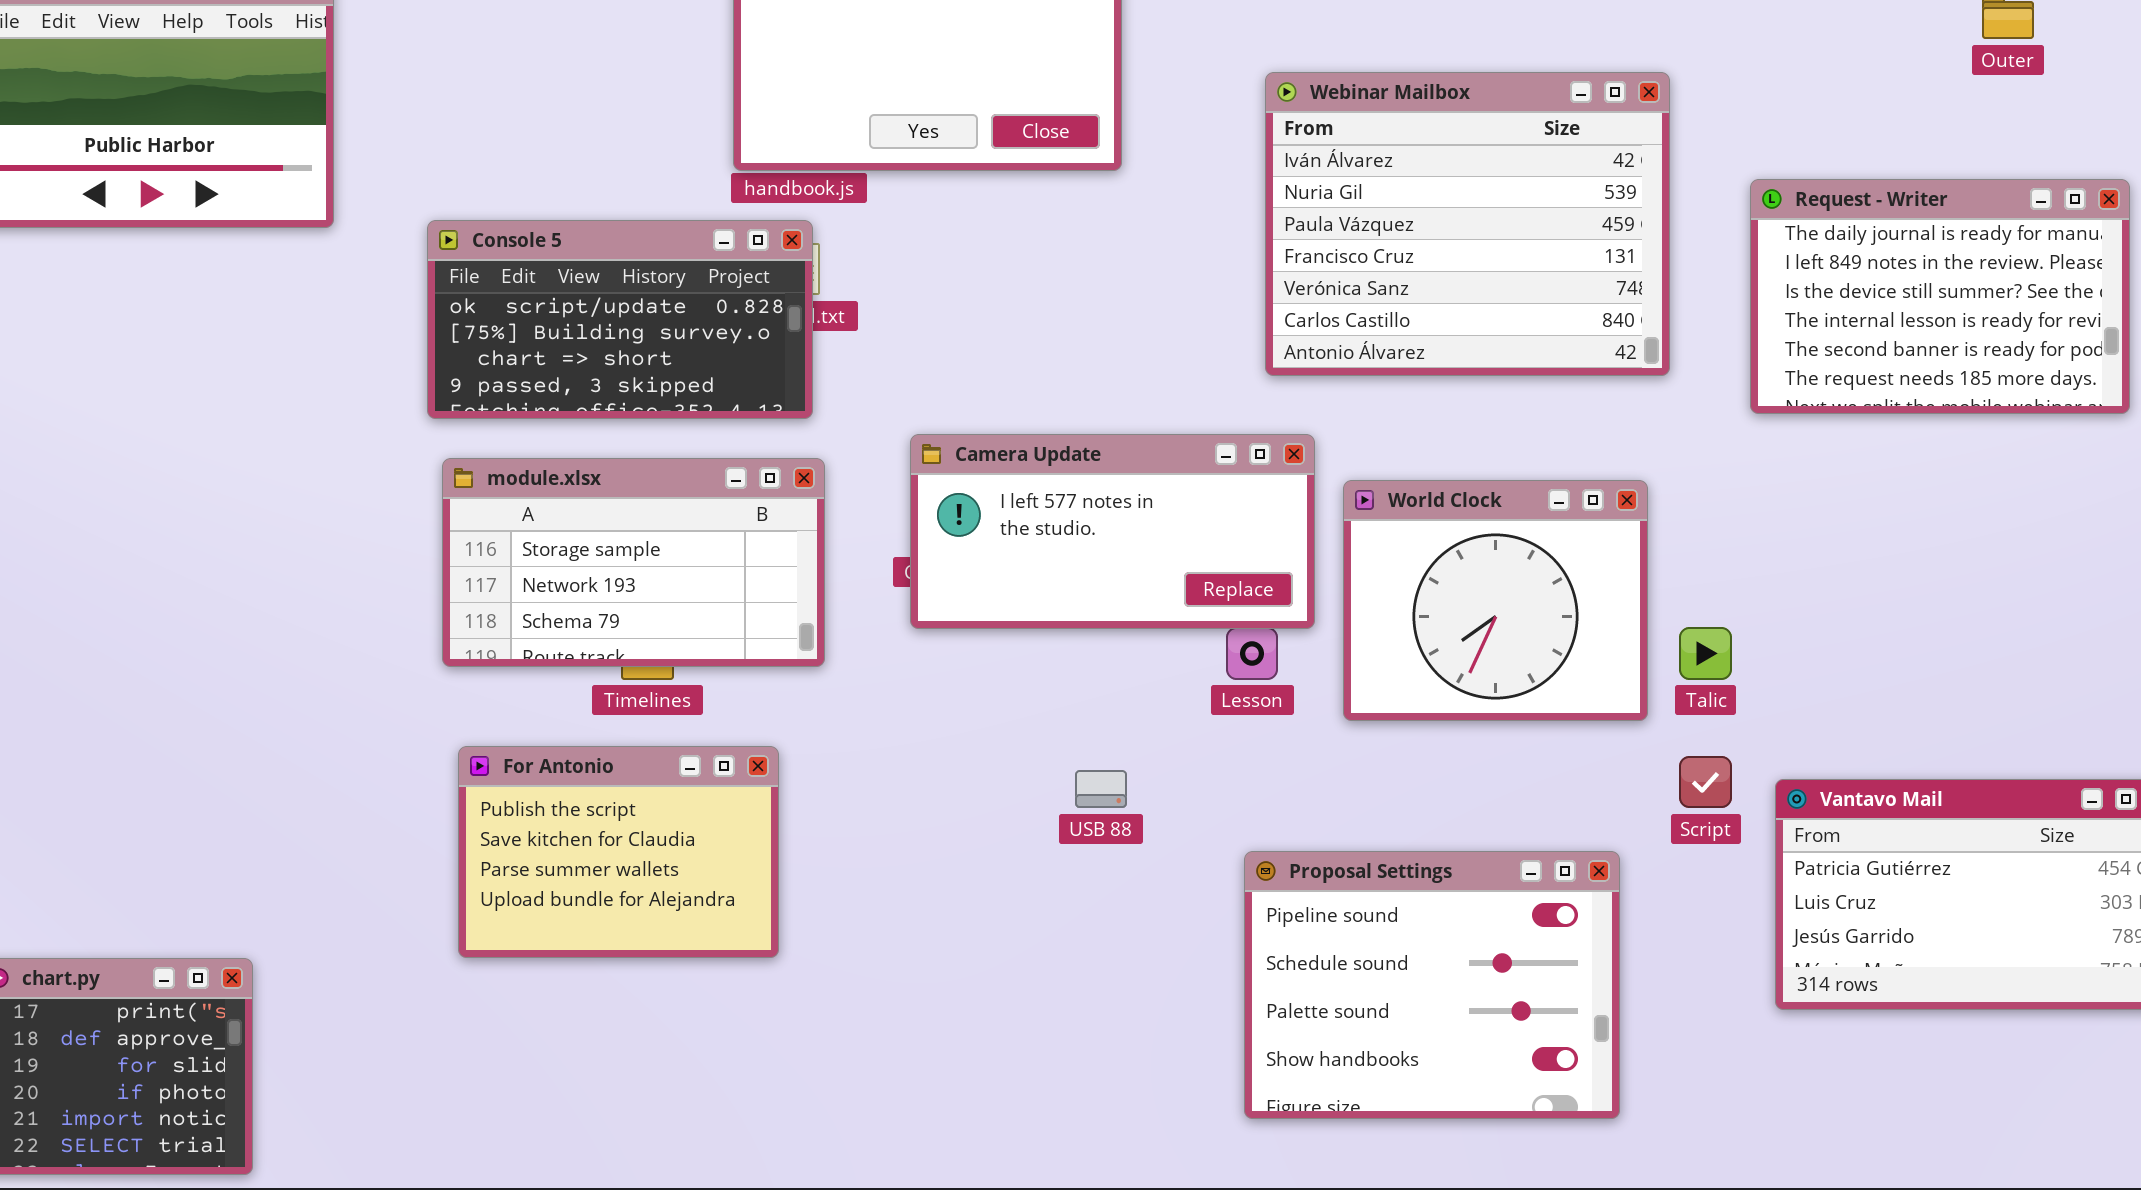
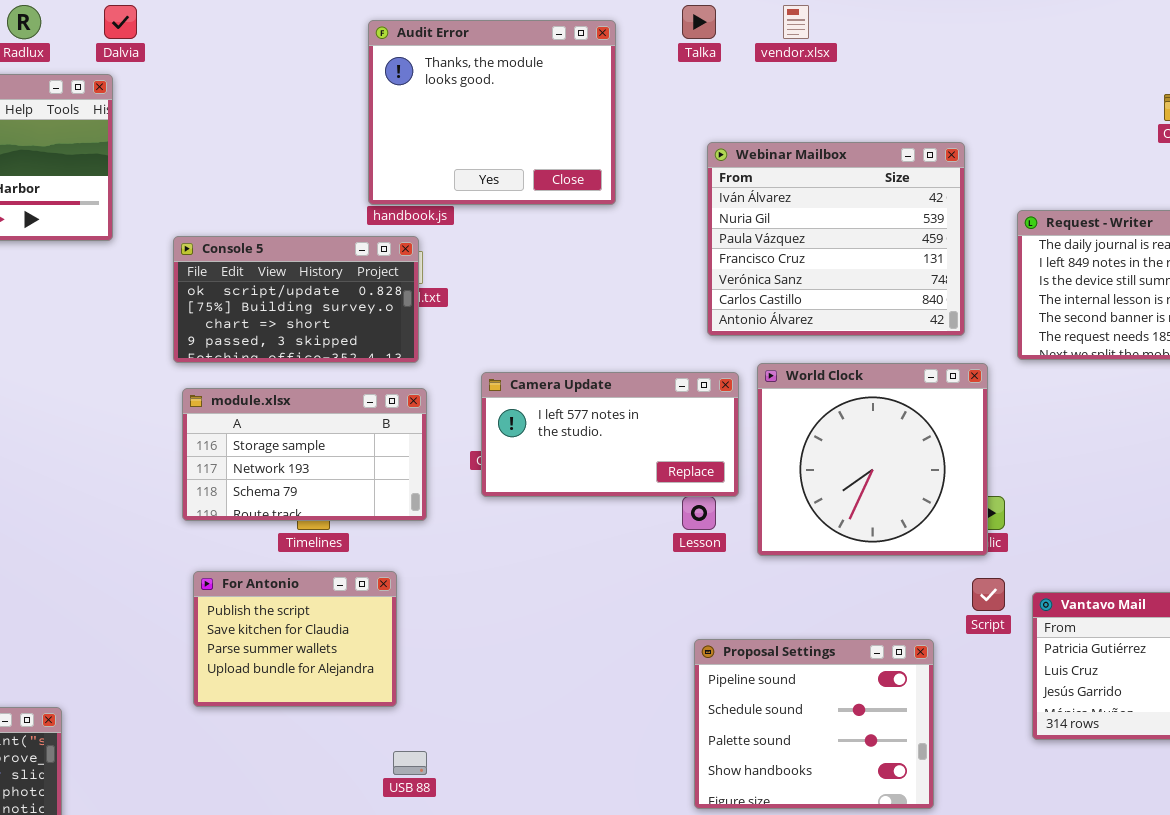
World Clock: [1343,480,1648,721] -> [757,363,988,556], resized
USB 88: [1075,770,1127,808] -> [393,751,427,775], moved

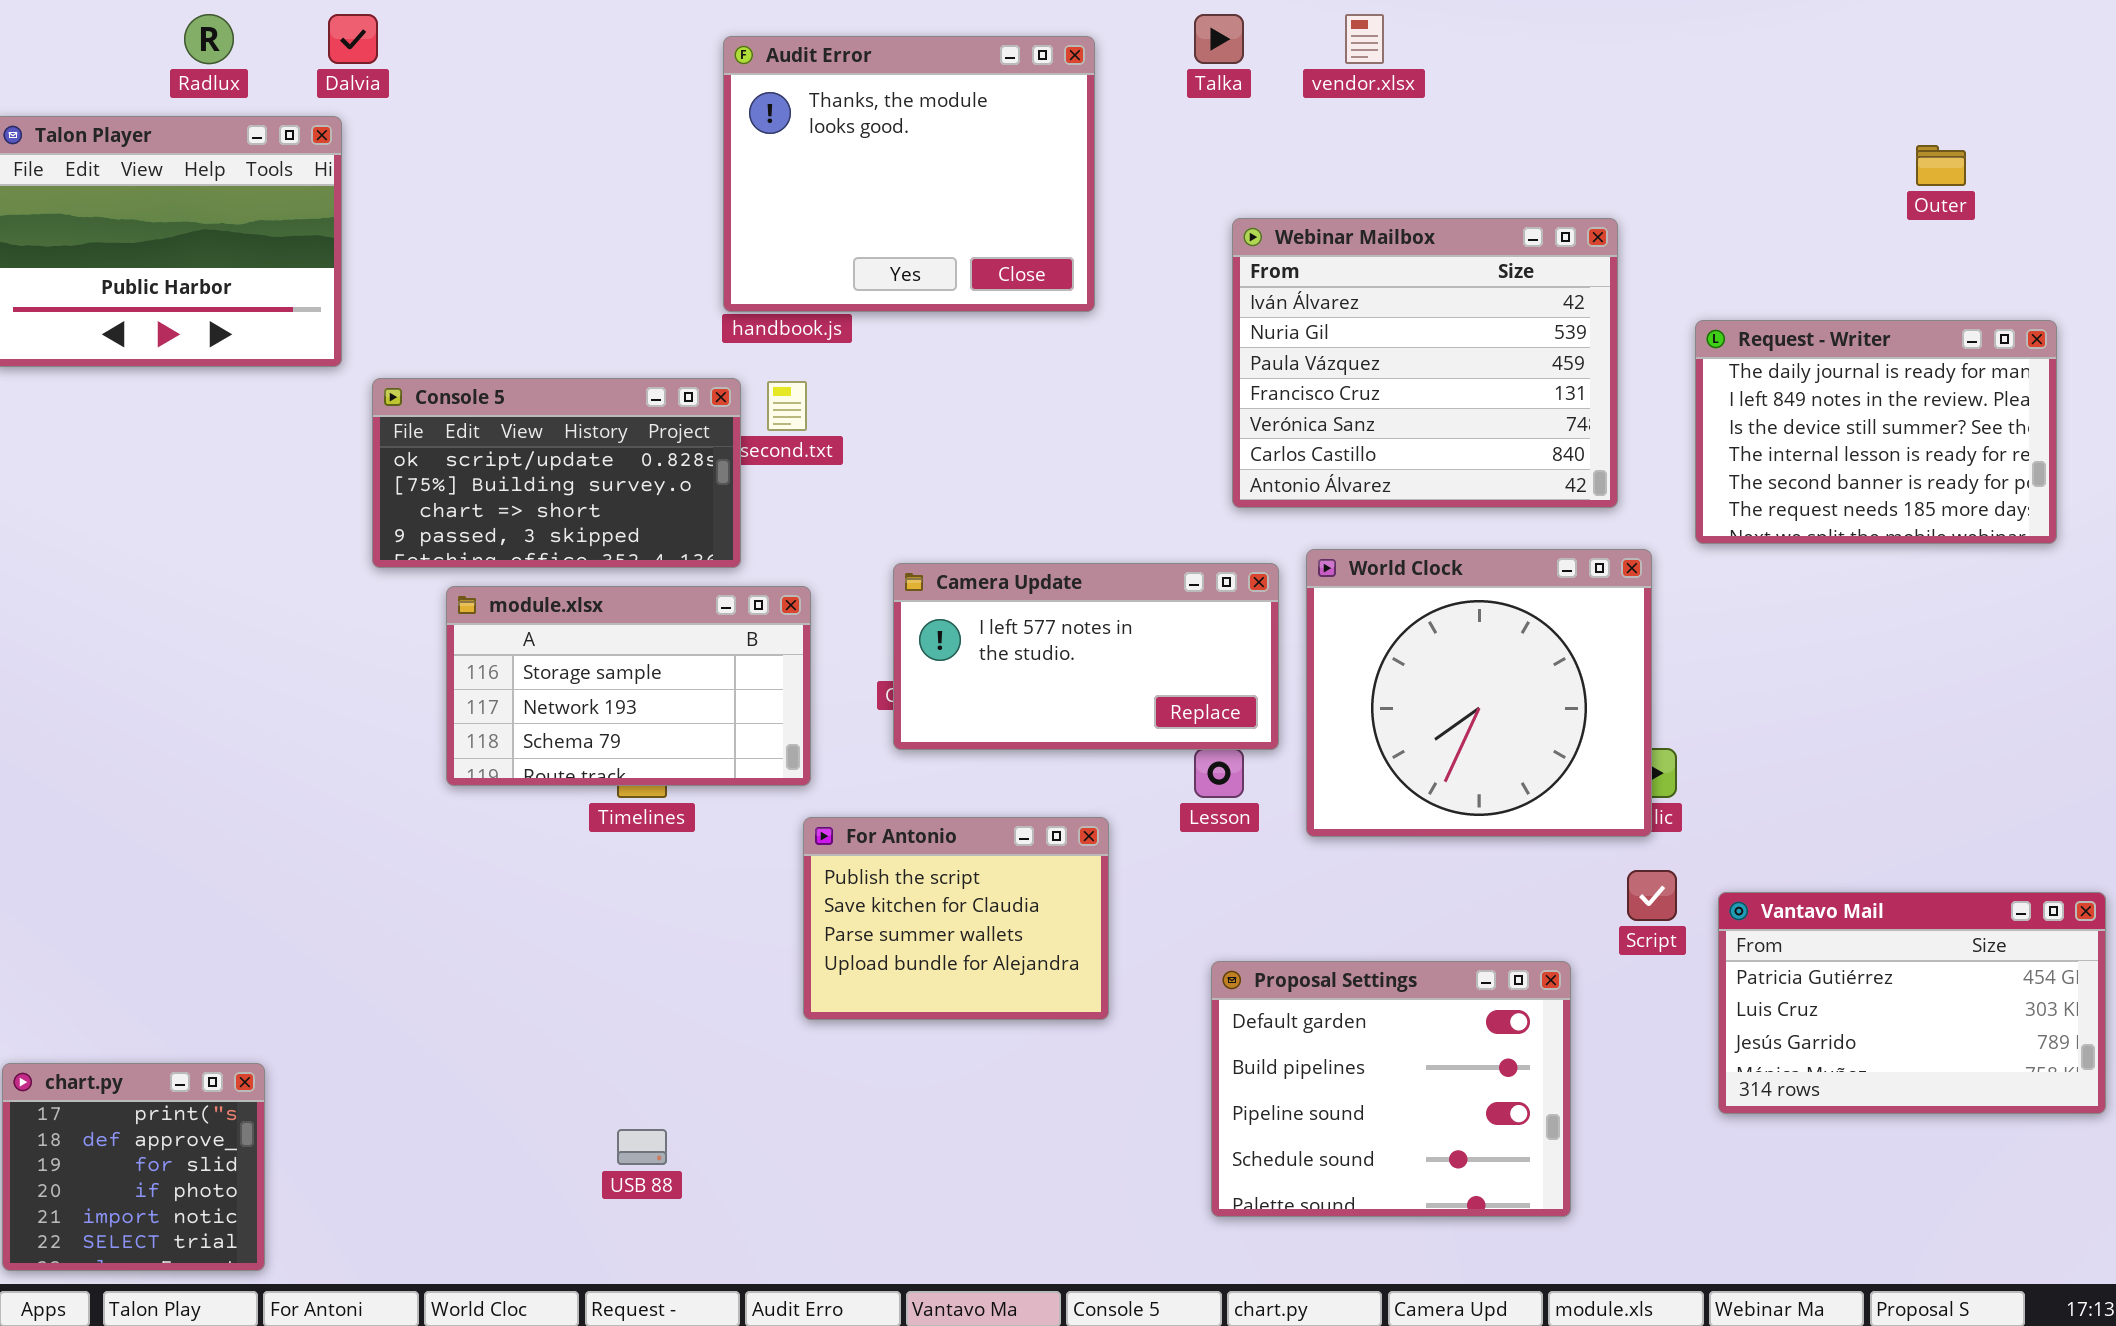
Console 5: [173,236,419,363] -> [372,378,741,568], moved
For Antonio: [193,571,397,707] -> [803,817,1109,1020], moved
Proposal Settings: [694,639,934,809] -> [1211,961,1571,1217], scrolled up 2 rows
USB 88: [393,751,427,775] -> [617,1129,667,1165], moved

